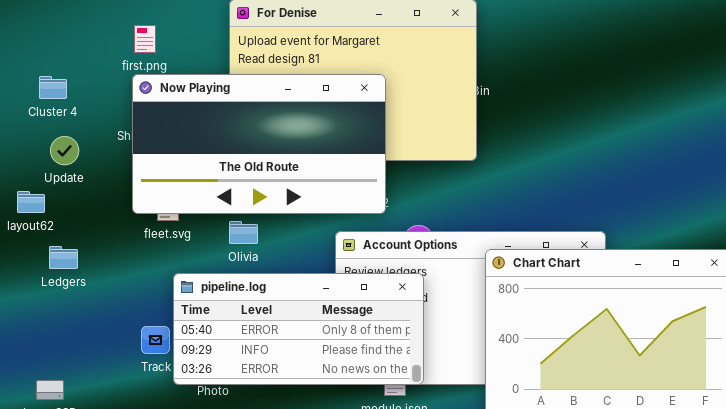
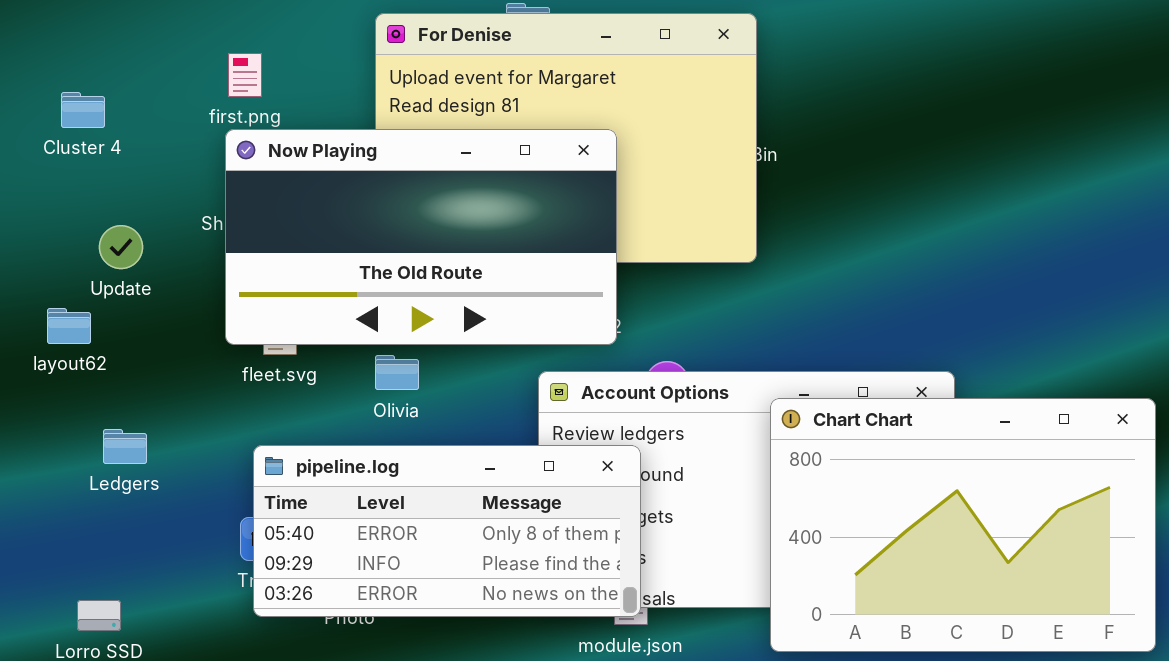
Cluster 4: [39,76,67,99] -> [61,92,105,128], moved
Ledgers: [49,246,78,269] -> [103,429,147,464], moved
pipeline.log: [173,273,424,385] -> [253,445,641,617], moved

